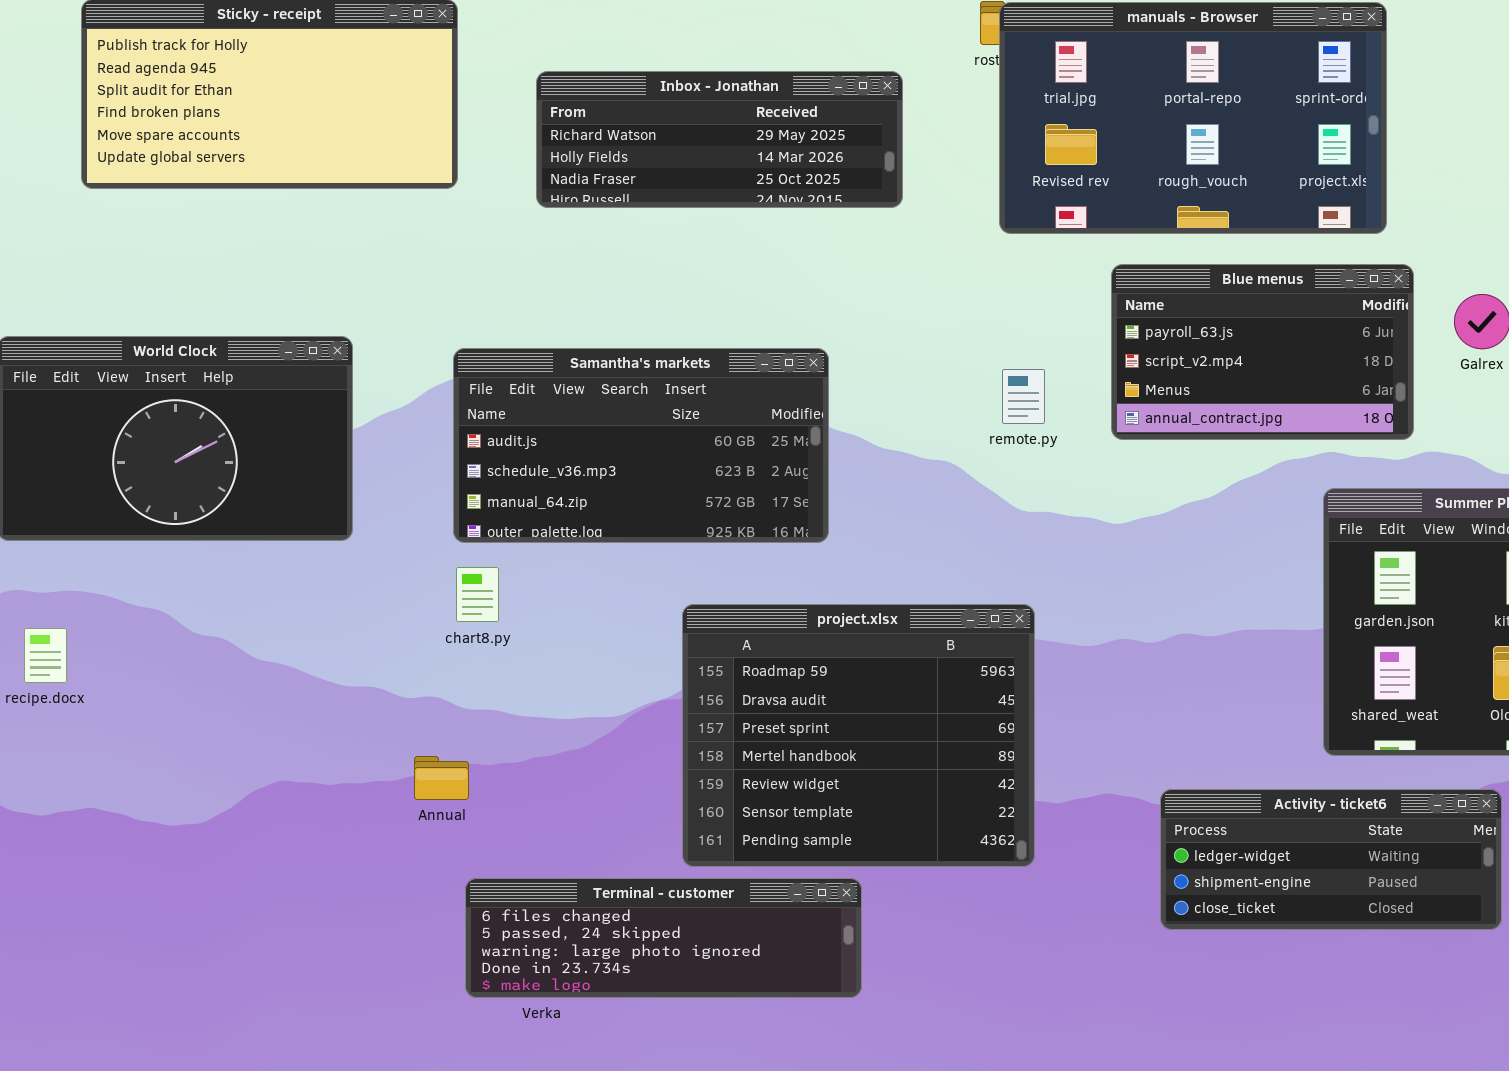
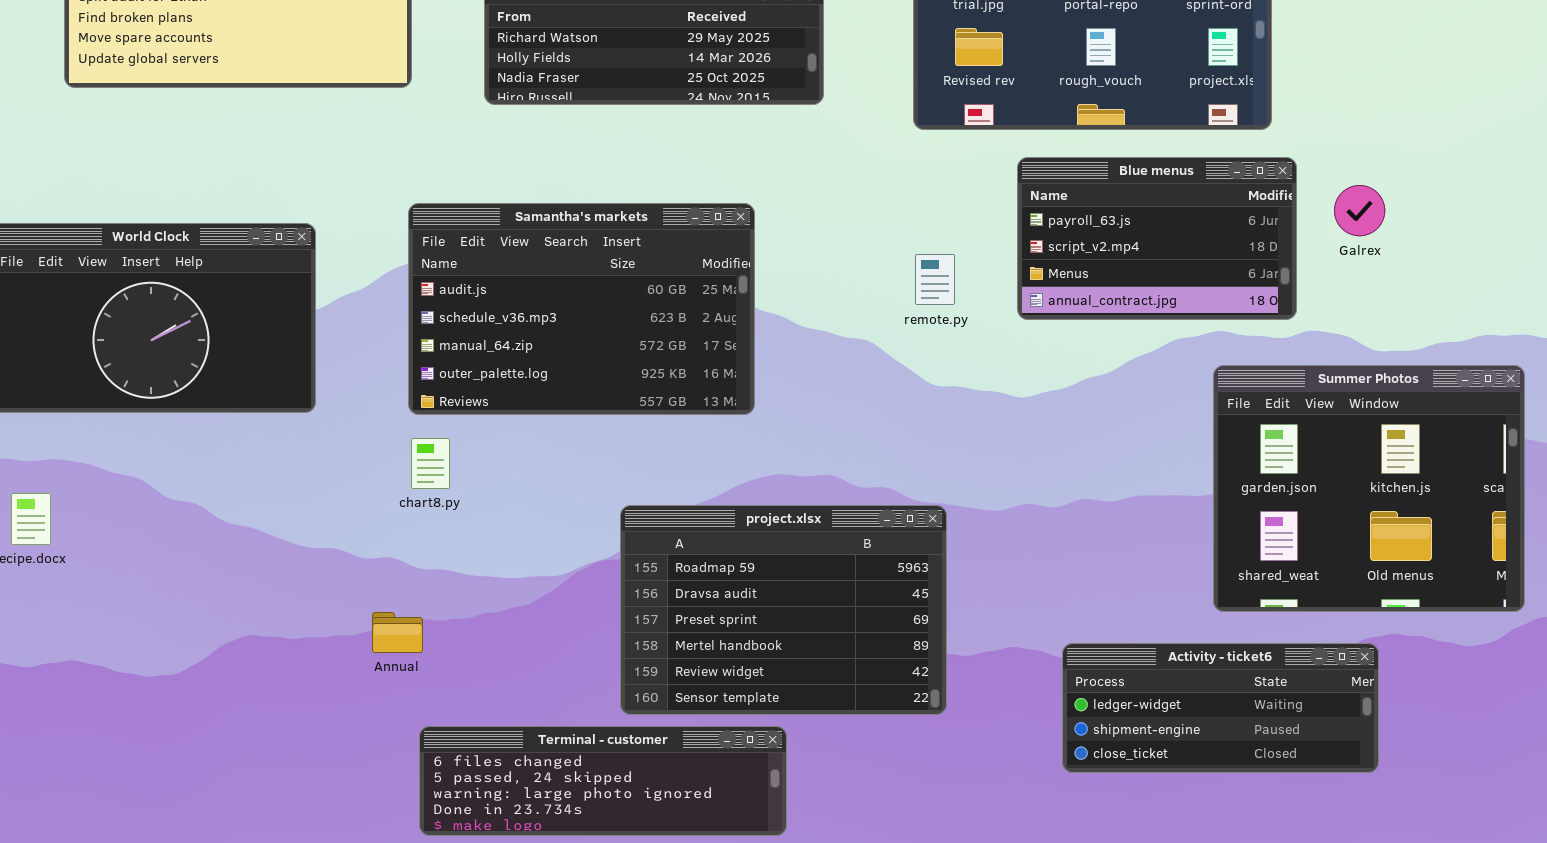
Samantha's markets: [453,348,829,543] -> [408,203,755,415], resized
project.xlsx: [682,604,1035,867] -> [620,505,947,715], resized

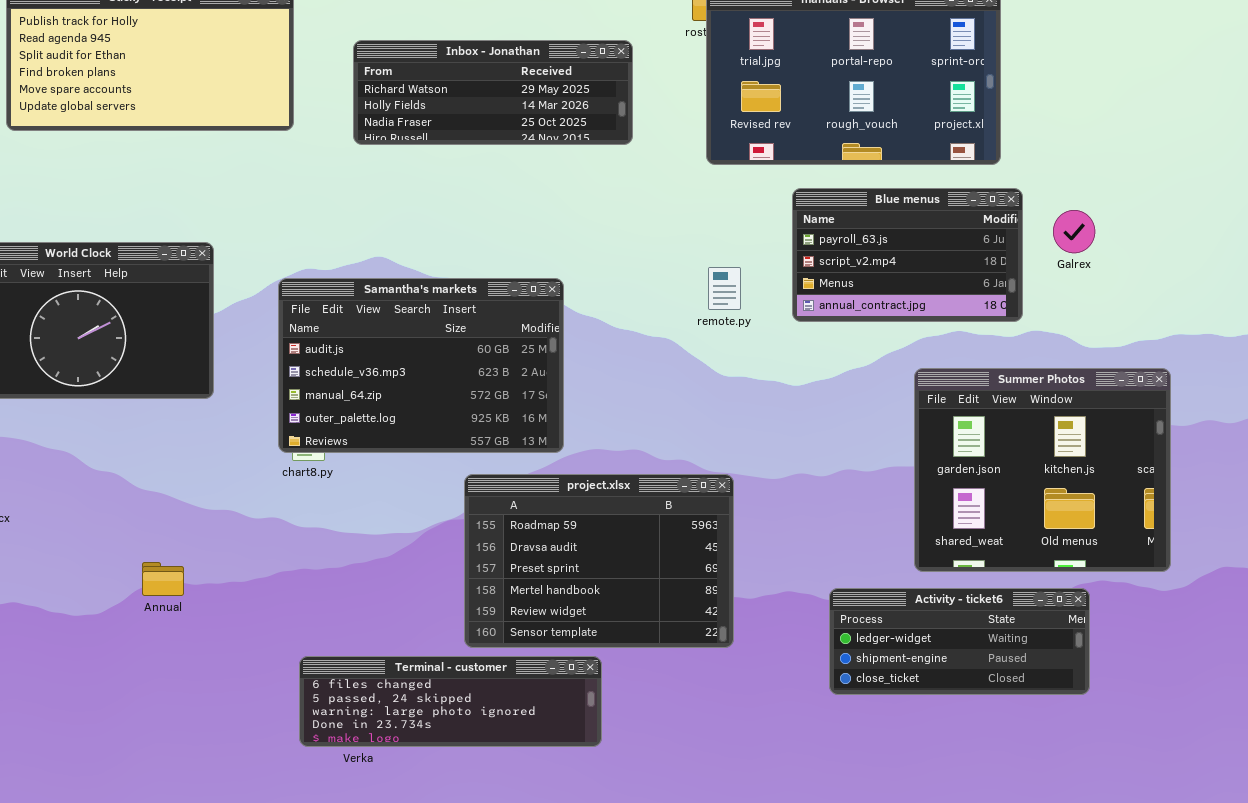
Samantha's markets: [408,203,755,415] -> [278,278,564,453], moved
Summer Photos: [1213,365,1525,612] -> [914,368,1171,572], moved
Annual: [372,612,423,653] -> [142,562,184,596], moved

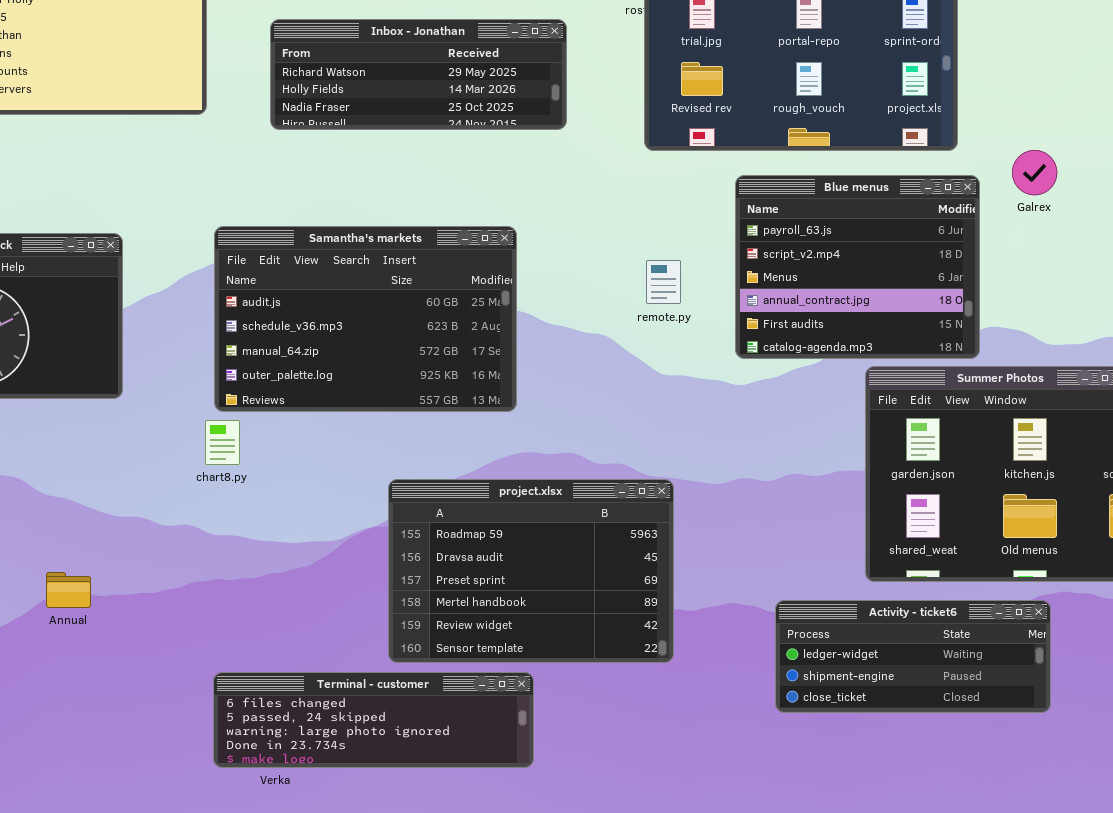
Blue menus: [792,188,1023,322] -> [735,175,980,359], resized
Galrex: [1053,210,1095,253] -> [1012,150,1057,195], moved
Samantha's markets: [278,278,564,453] -> [214,226,517,412], moved

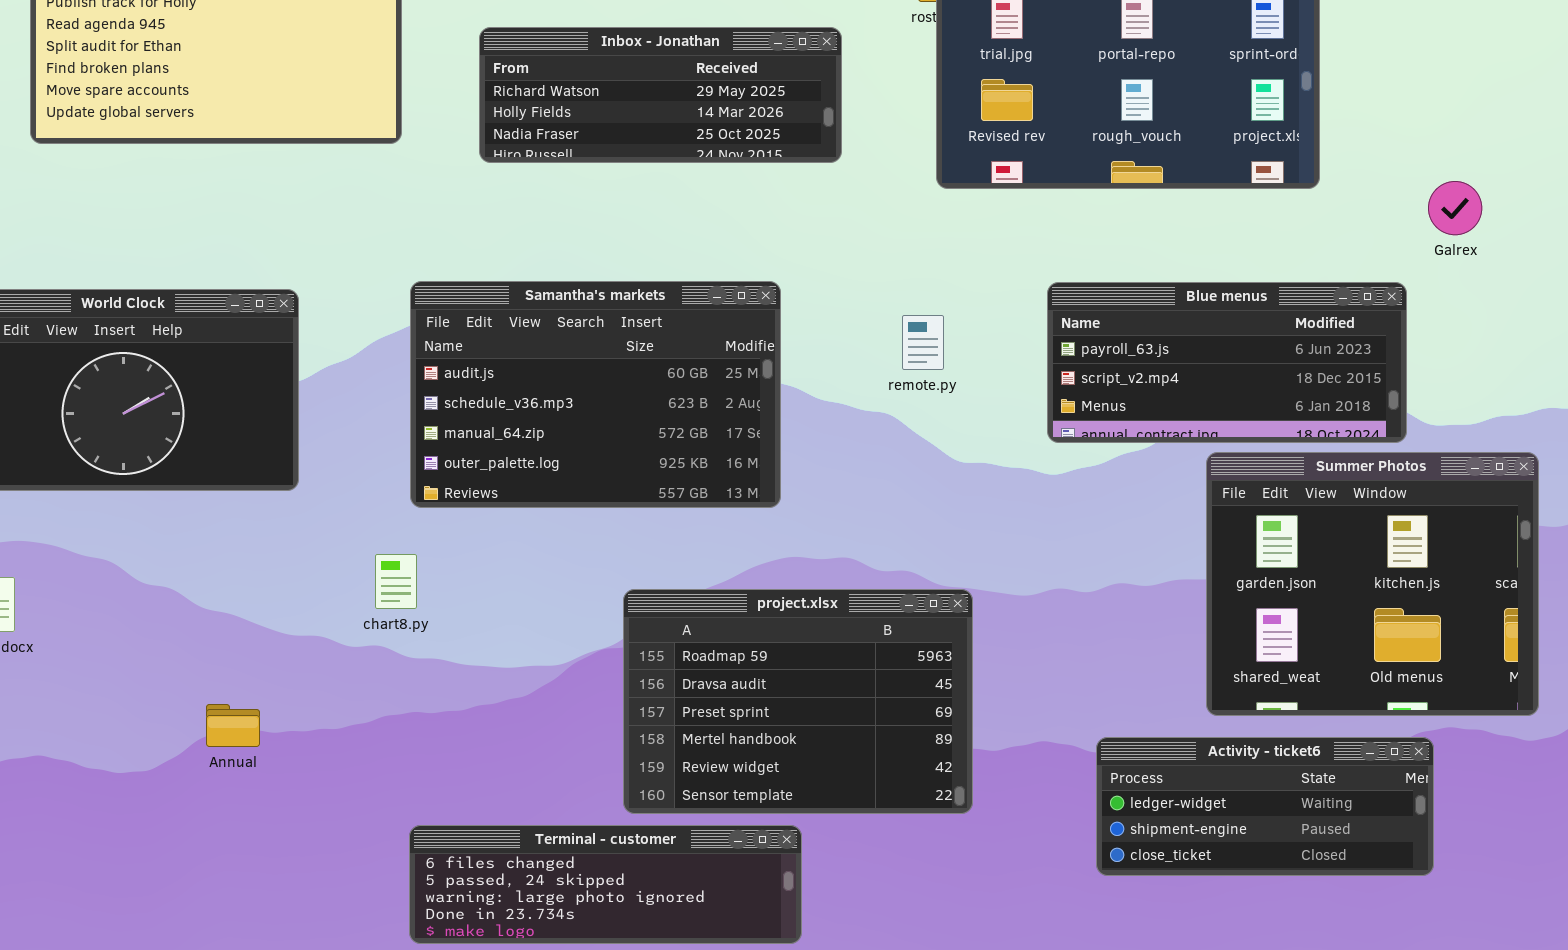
Galrex: [1012,150,1057,195] -> [1428,181,1482,235], moved
Blue menus: [735,175,980,359] -> [1047,282,1407,443], resized
remote.py: [646,260,681,304] -> [902,315,944,370], moved
chart8.py: [205,420,240,465] -> [375,554,417,609], moved

